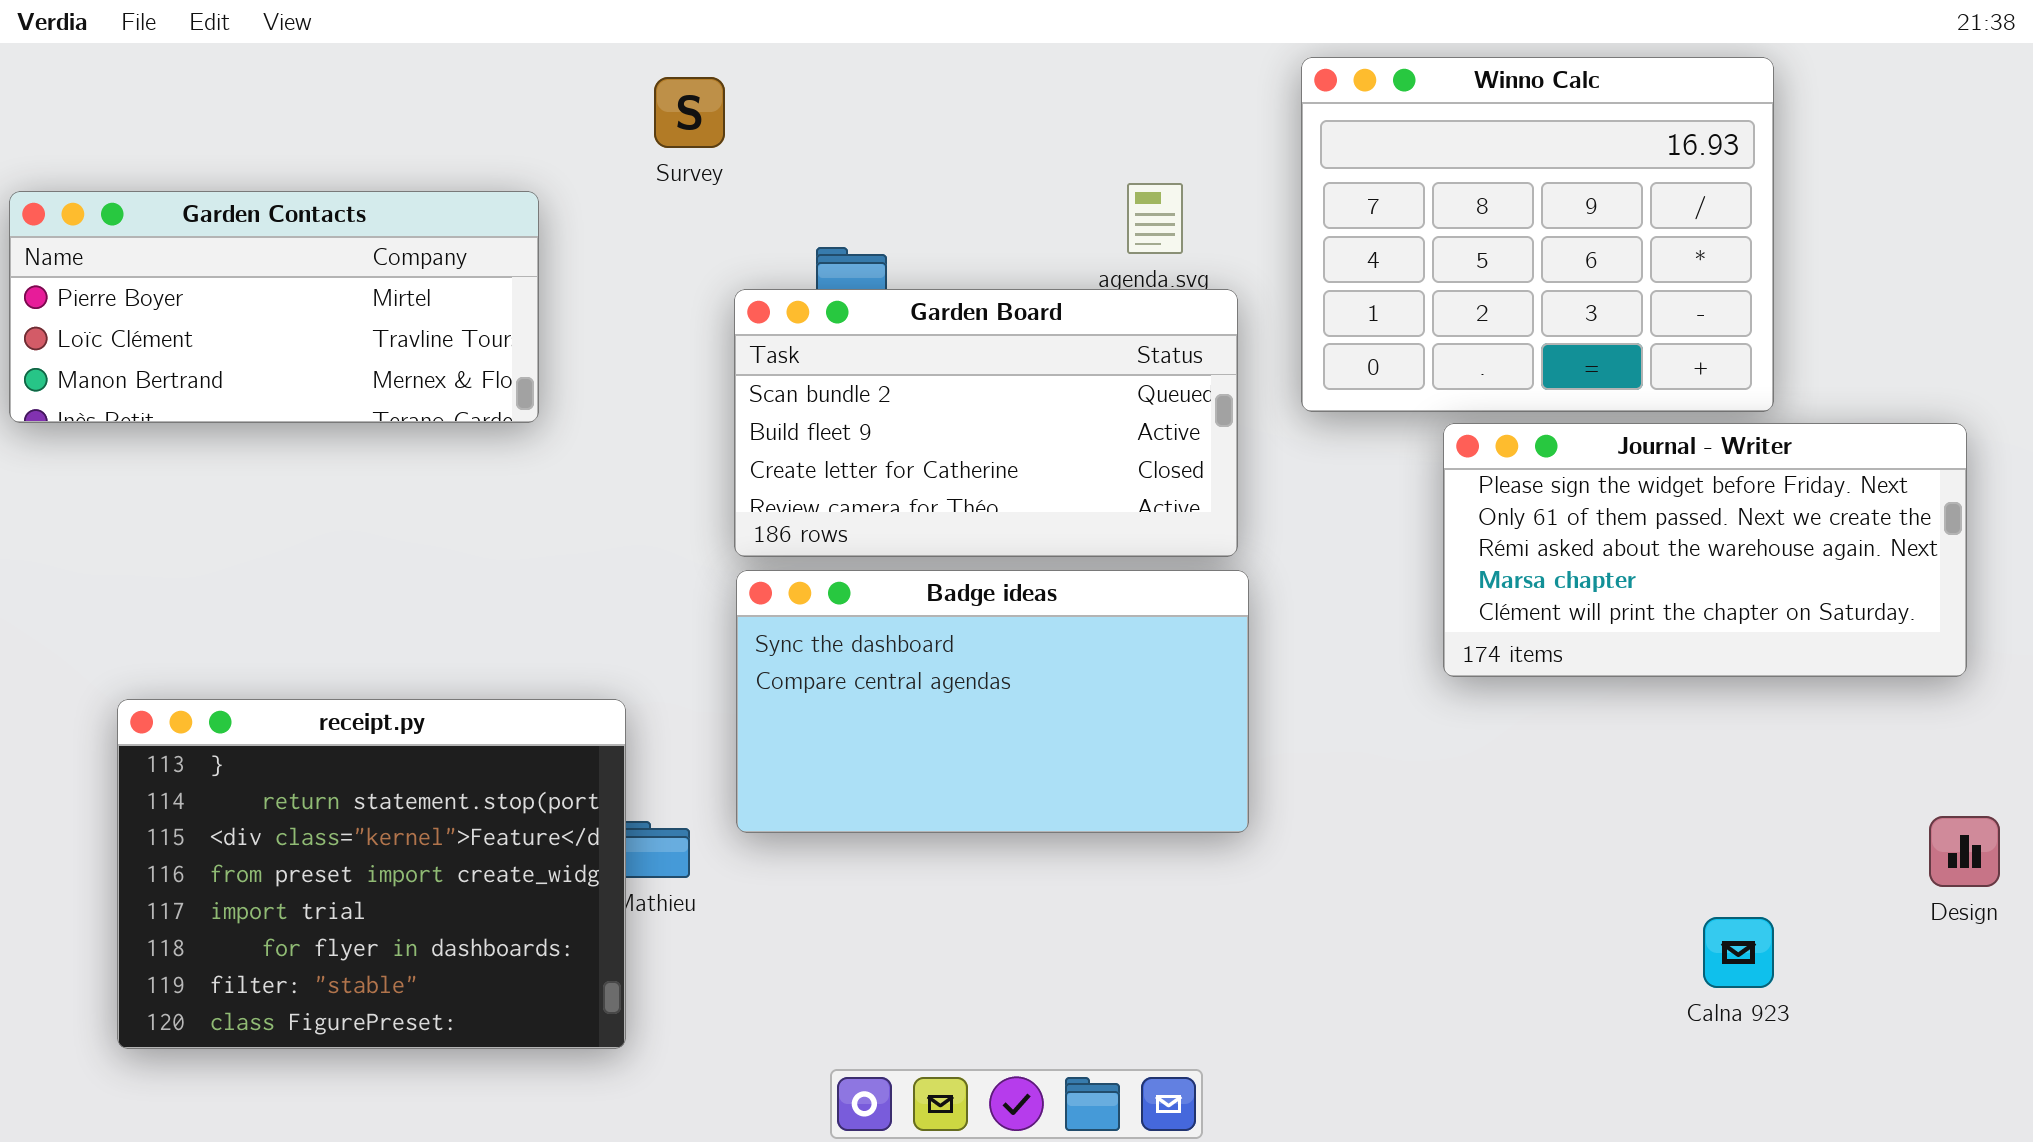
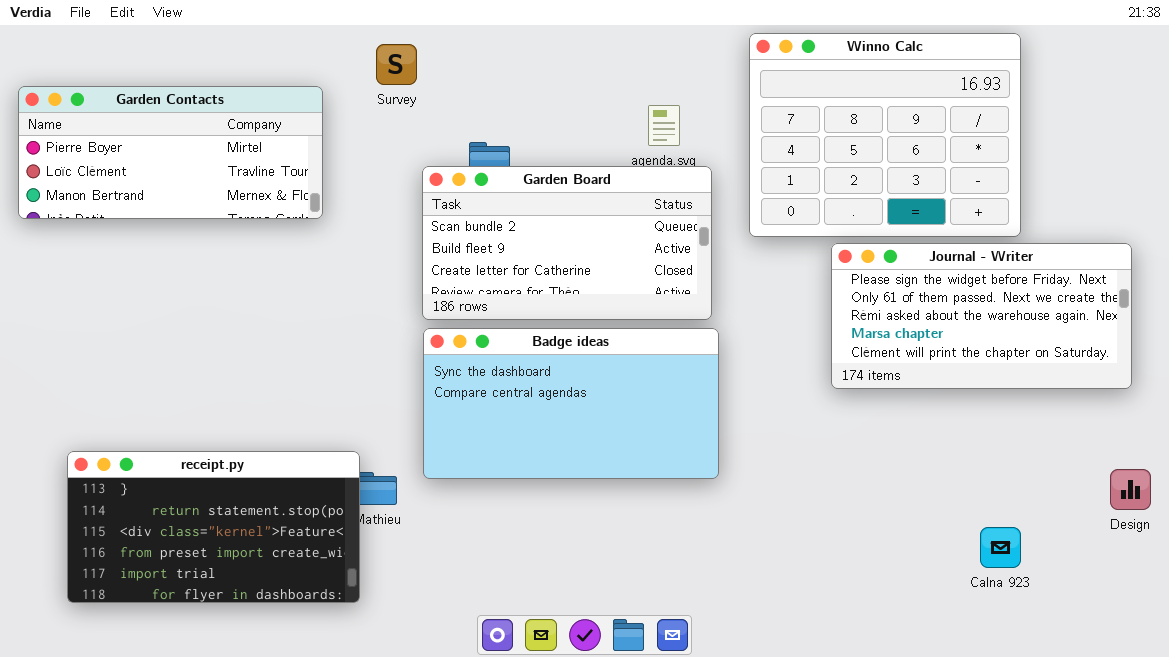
Garden Contacts: [9,191,539,423] -> [18,86,323,219], moved
receipt.py: [117,699,626,1049] -> [67,451,360,603], resized

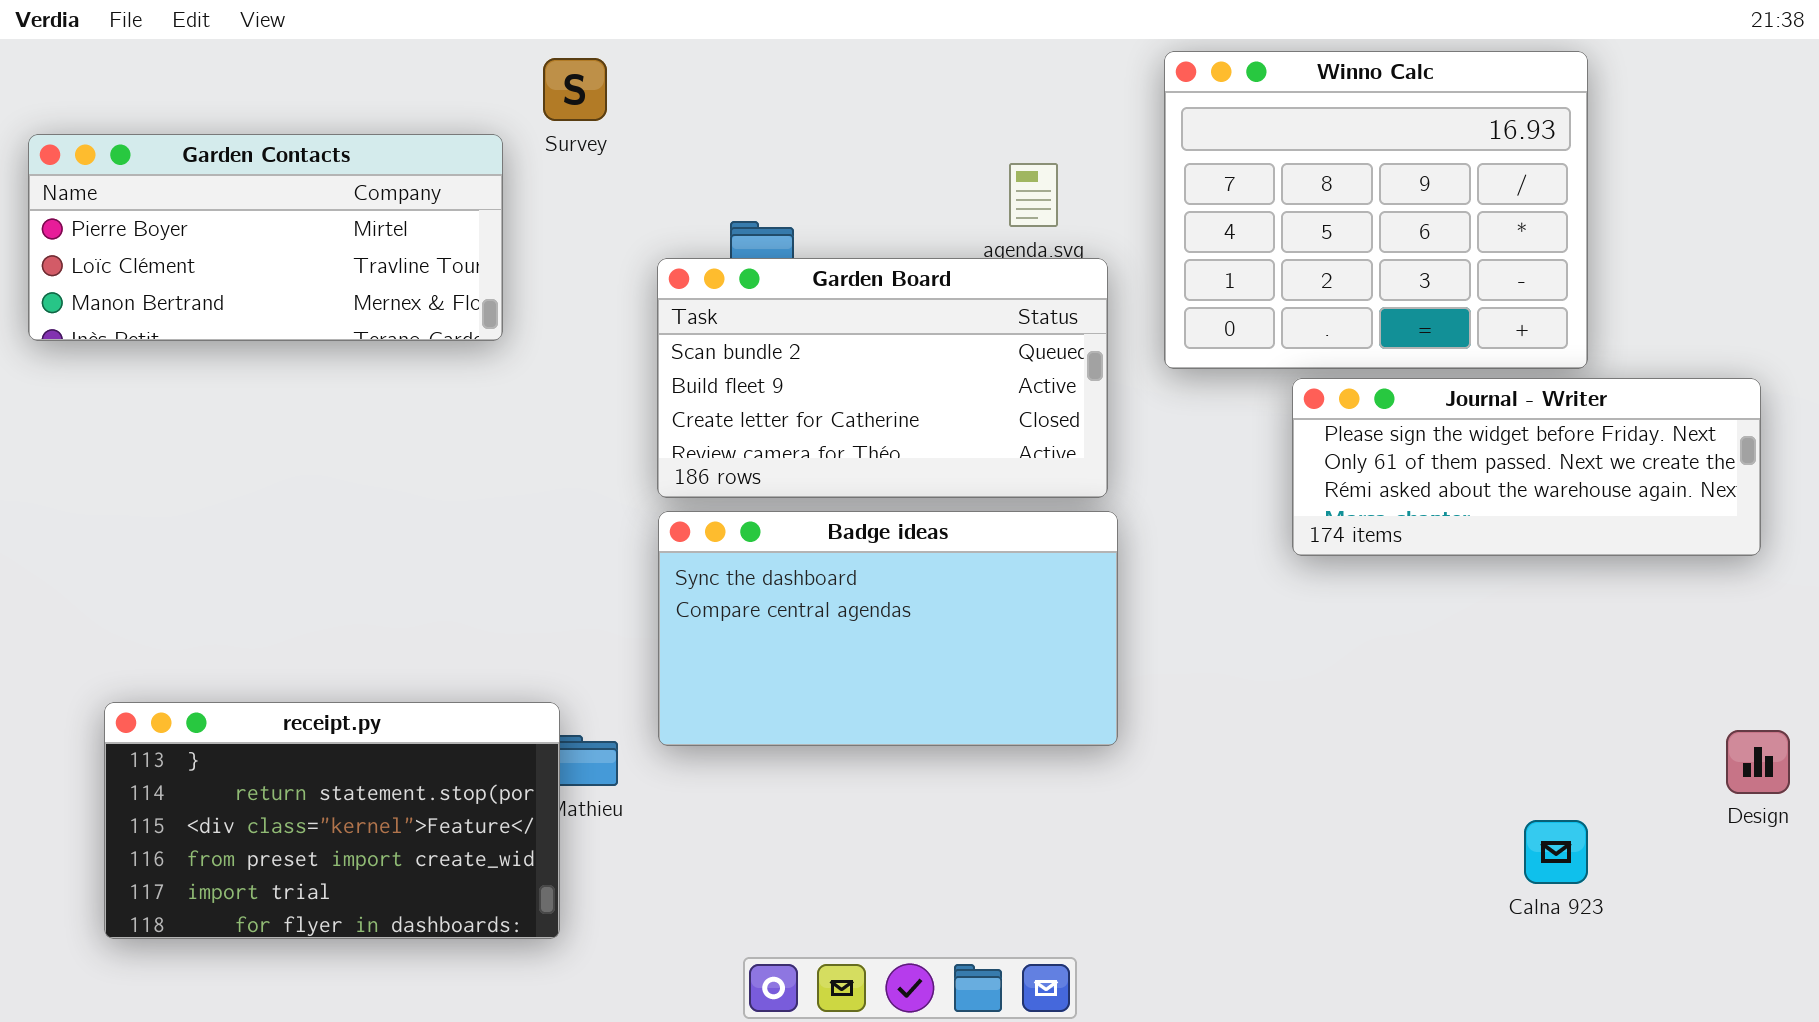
Survey: [376,44,417,85] -> [543,58,607,121], moved
Journal - Writer: [831,243,1132,389] -> [1292,378,1761,556], resized

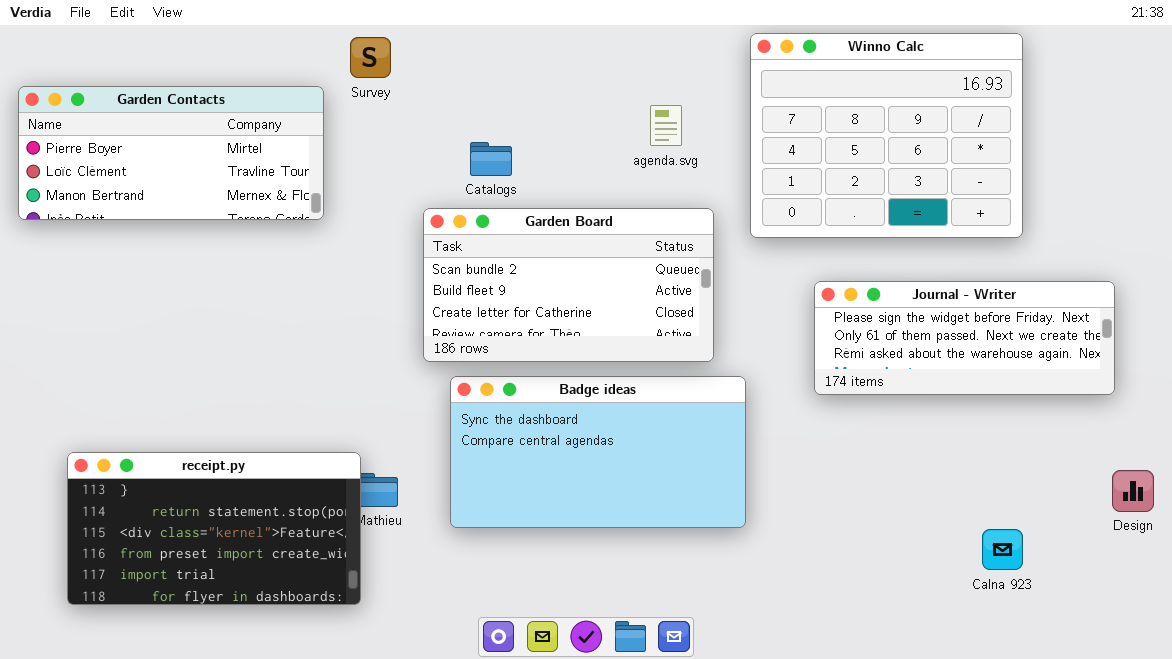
Garden Board: [657,258,1108,498] -> [423,208,714,362], moved
Journal - Writer: [1292,378,1761,556] -> [814,281,1115,395], moved
Badge ideas: [658,511,1118,746] -> [450,376,746,528], moved

